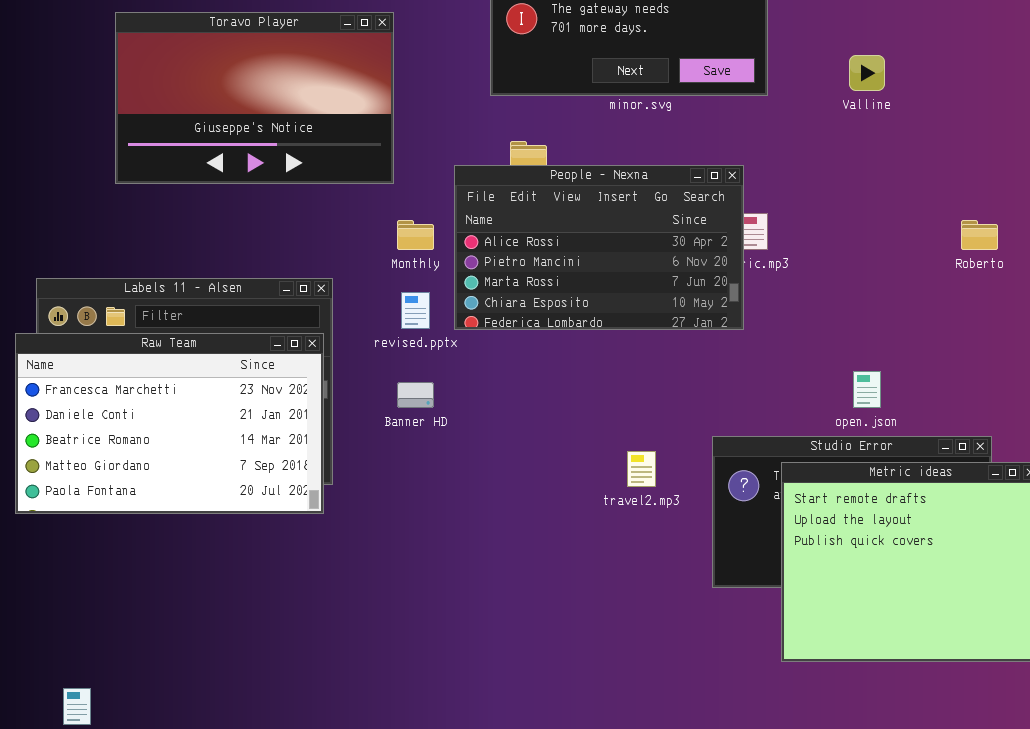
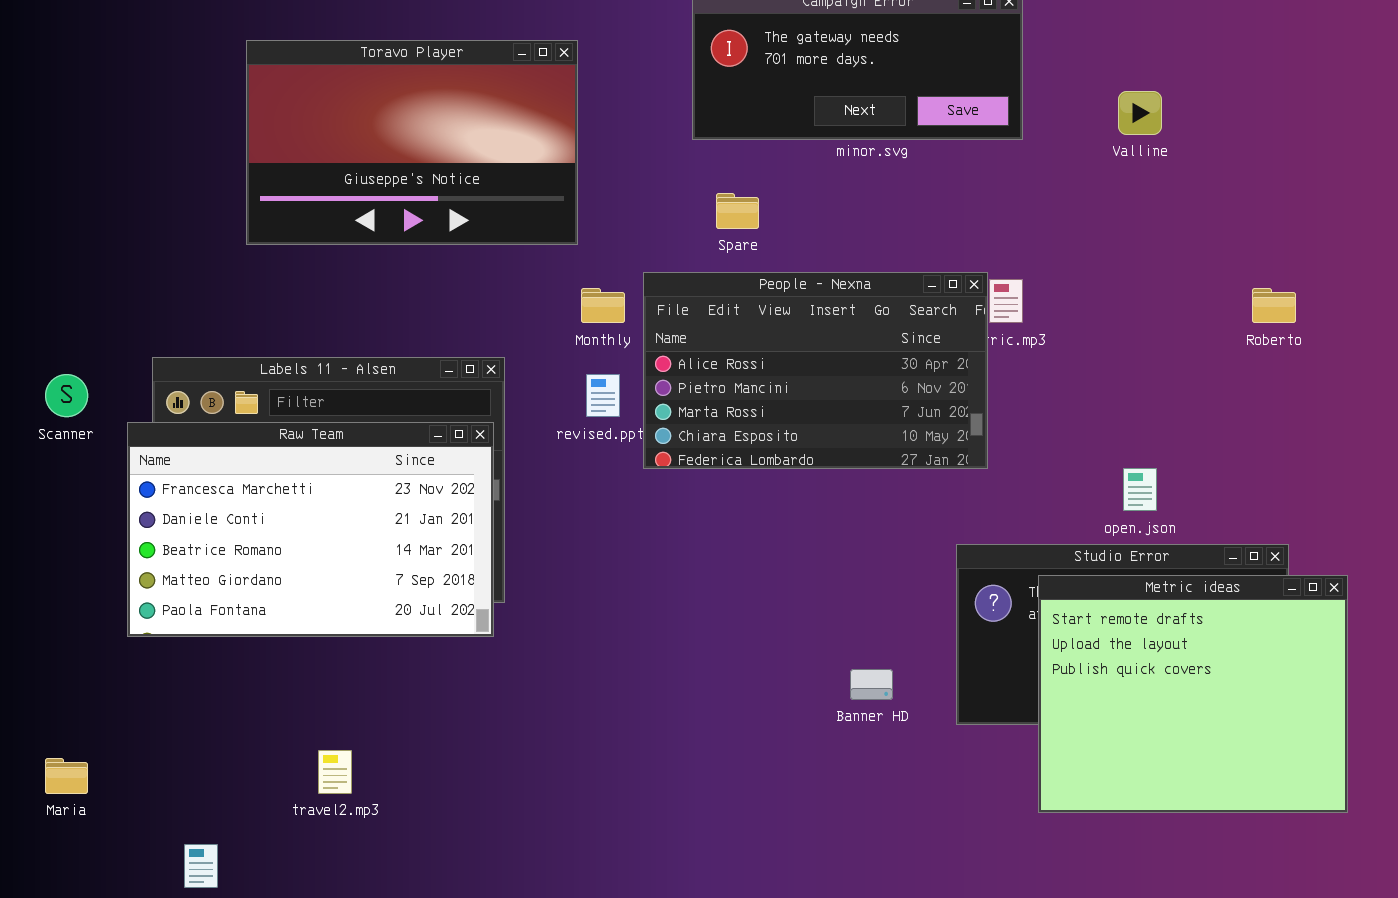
People - Nexna: [454,165,744,330] -> [643,272,988,469], moved
Banner HD: [397,382,434,408] -> [850,669,893,700], moved
travel2.mp3: [627,451,656,487] -> [318,750,352,794], moved

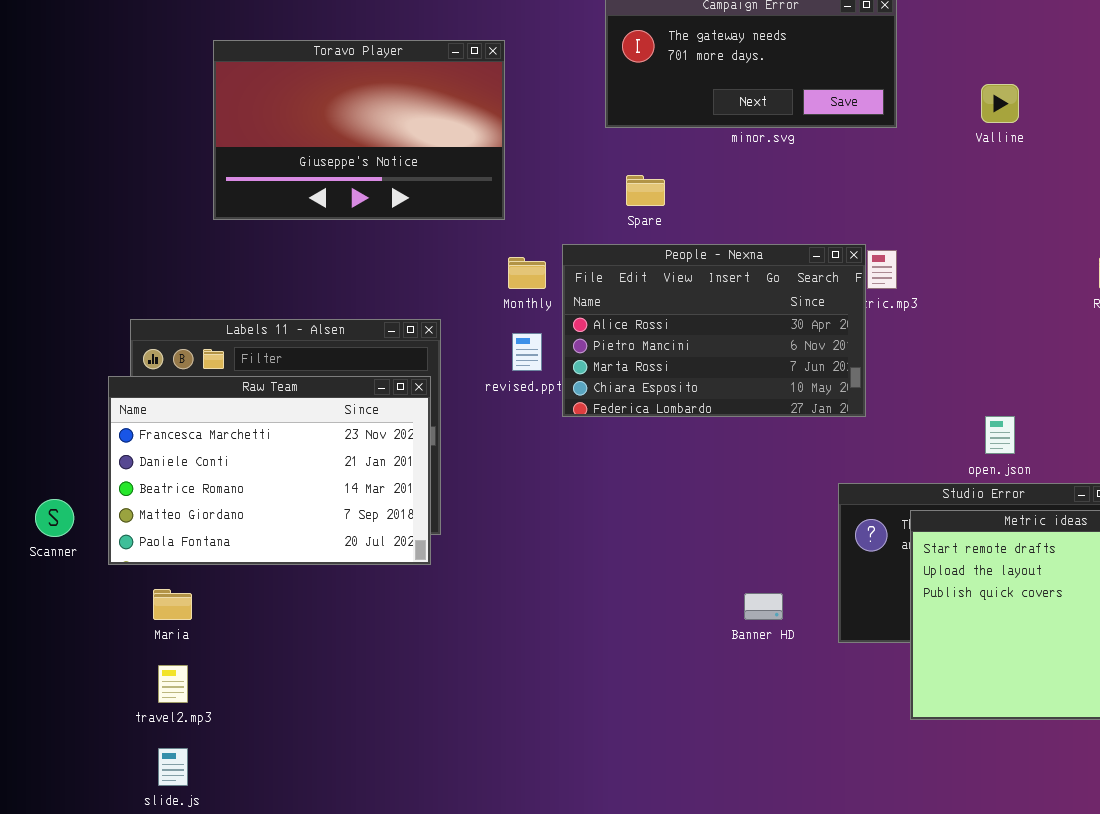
Scanner: [45,374,88,417] -> [35,499,74,537], moved
travel2.mp3: [318,750,352,794] -> [158,665,188,703], moved
Maria: [45,758,88,794] -> [153,589,192,620], moved

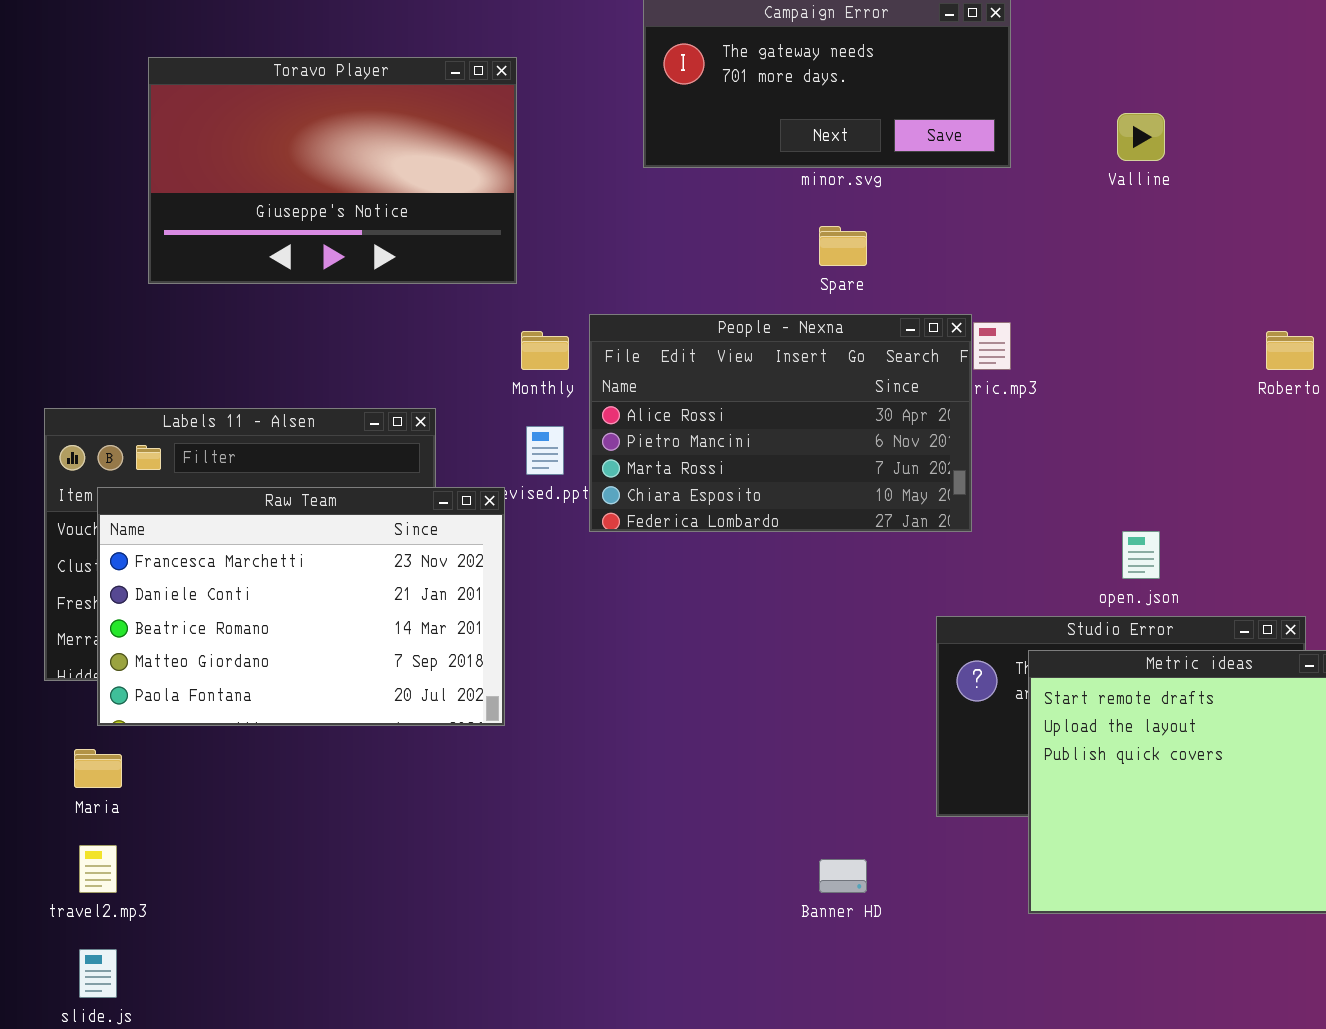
Spare: [626,175,665,206] -> [819,226,867,266], moved
Raw Team: [108,376,431,565] -> [97,487,505,726], moved
Banner HD: [744,593,783,620] -> [819,859,867,893], moved

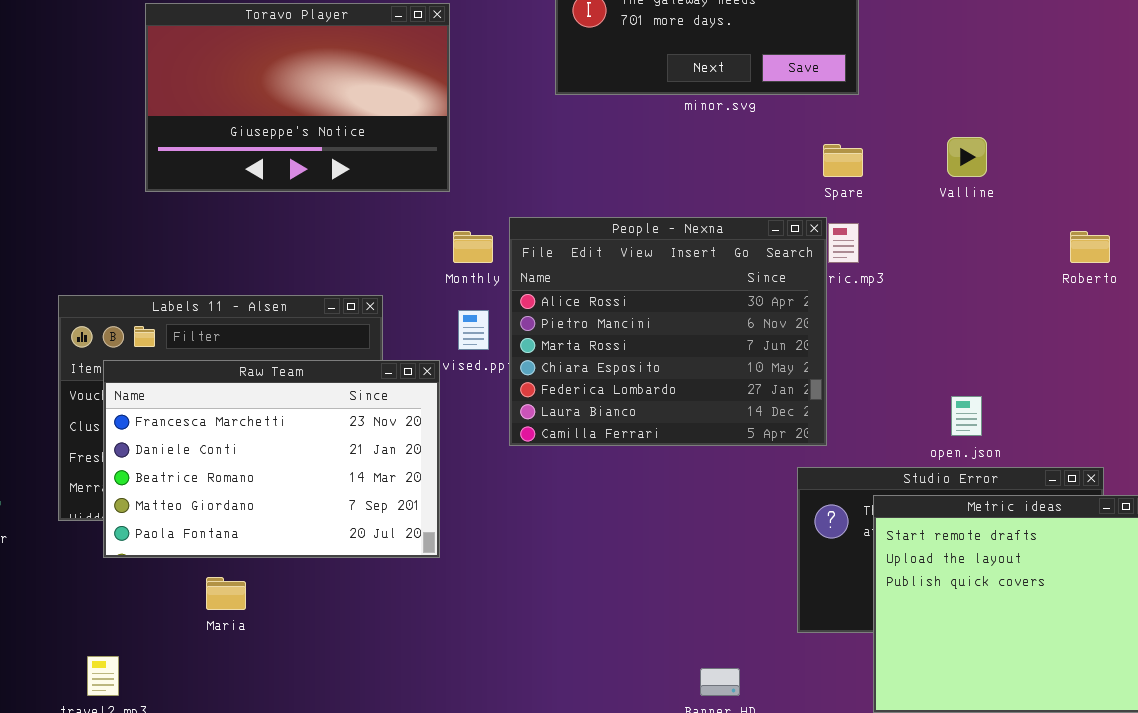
Valline: [1117,113,1165,161] -> [947,137,987,177], moved
Spare: [819,226,867,266] -> [823,144,863,177], moved
People - Nexna: [589,314,972,532] -> [509,217,827,446], resized
Maria: [74,749,122,788] -> [206,577,246,610], moved

